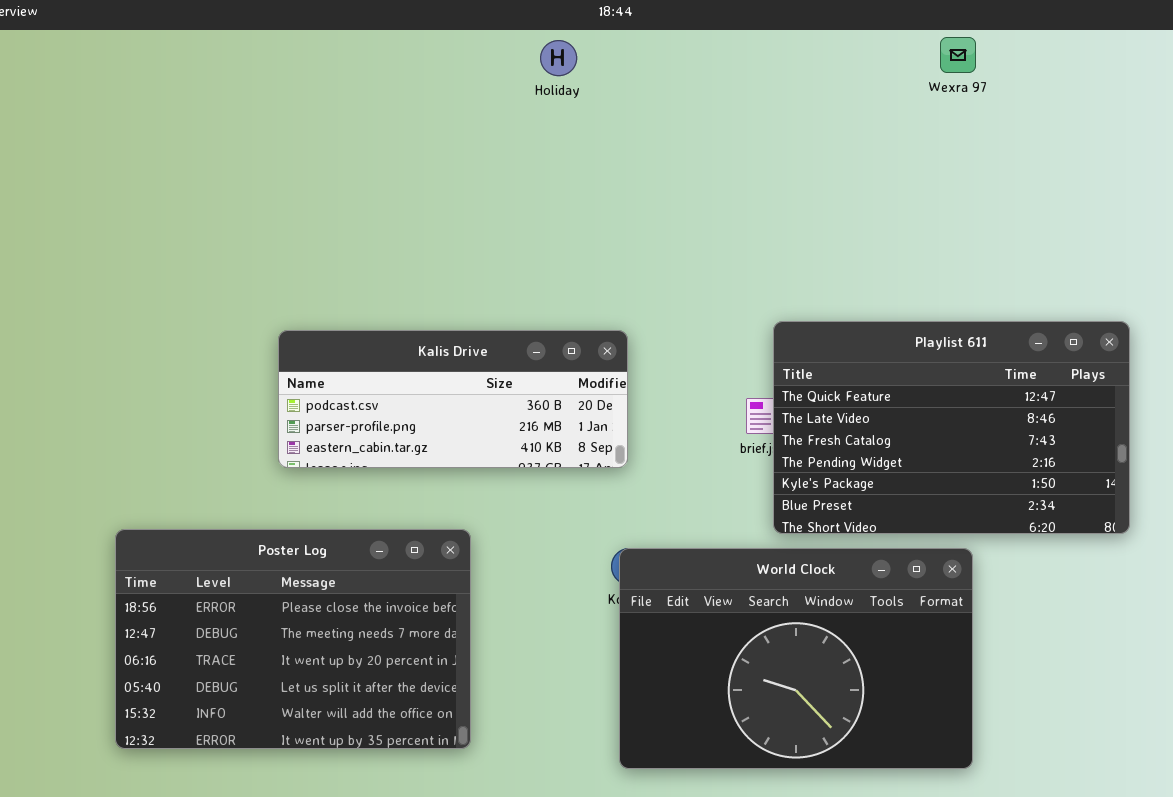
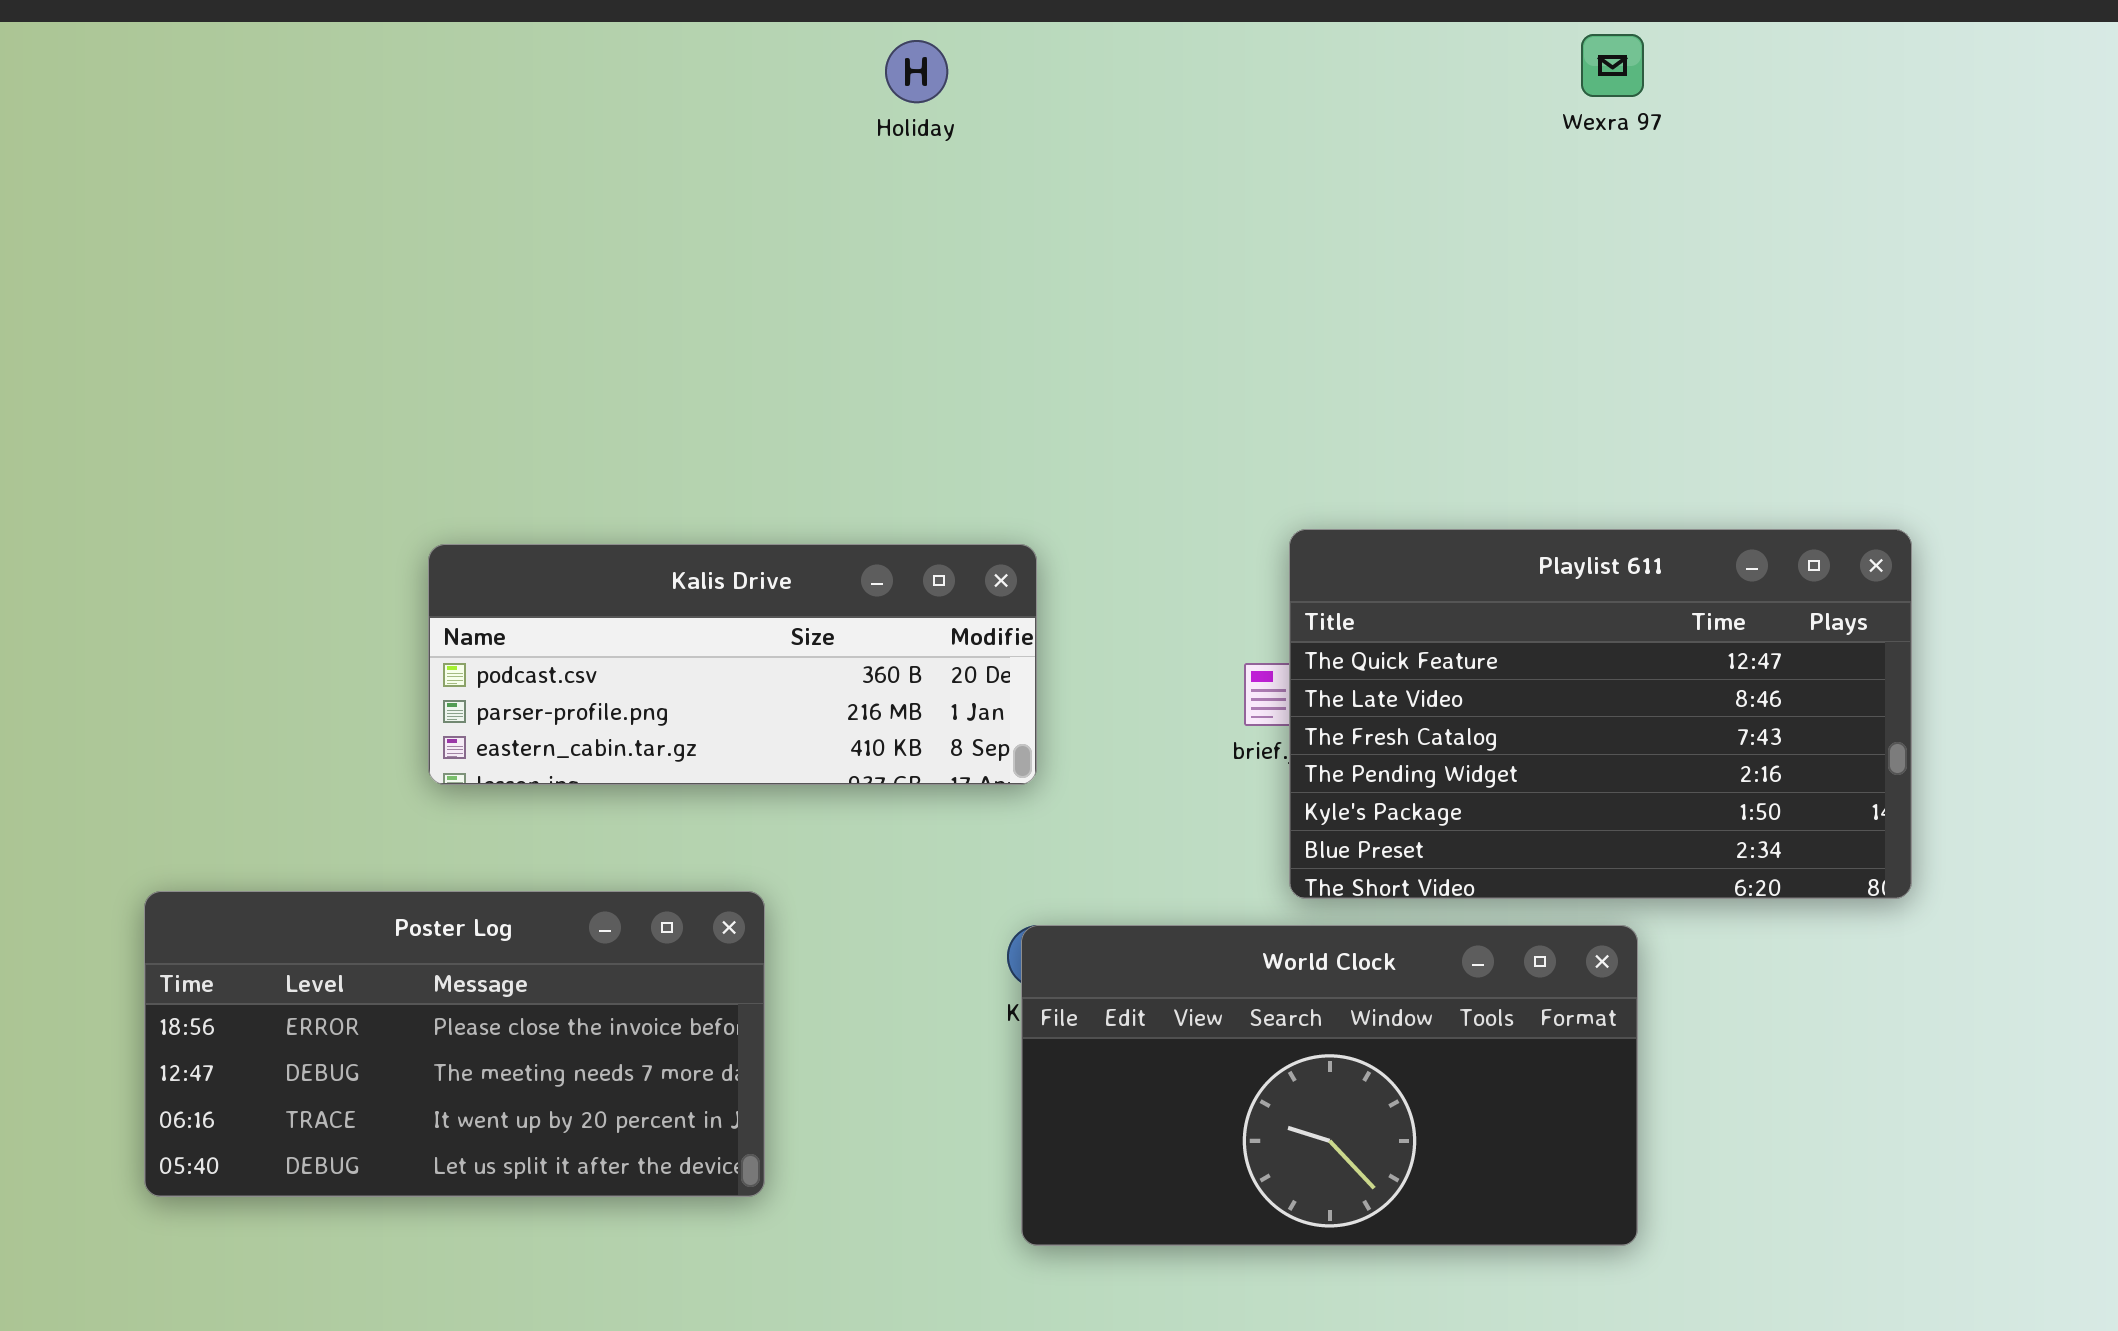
Poster Log: [115,529,471,749] -> [144,891,765,1197], resized
World Clock: [619,548,973,769] -> [1021,925,1638,1246], resized

